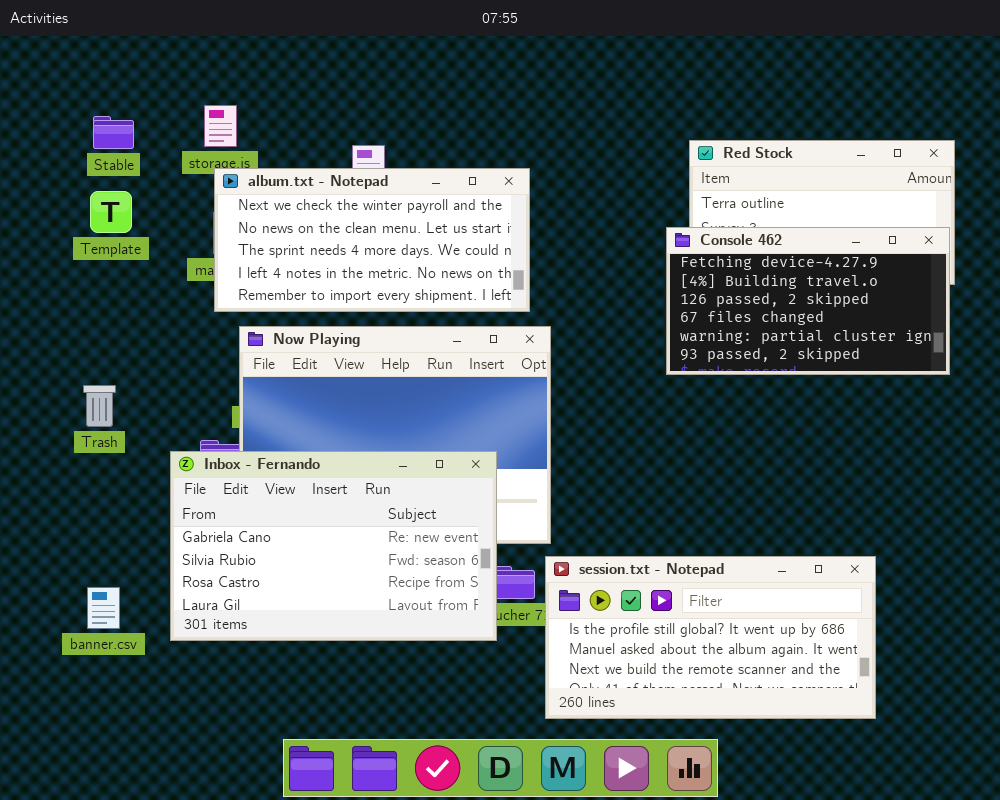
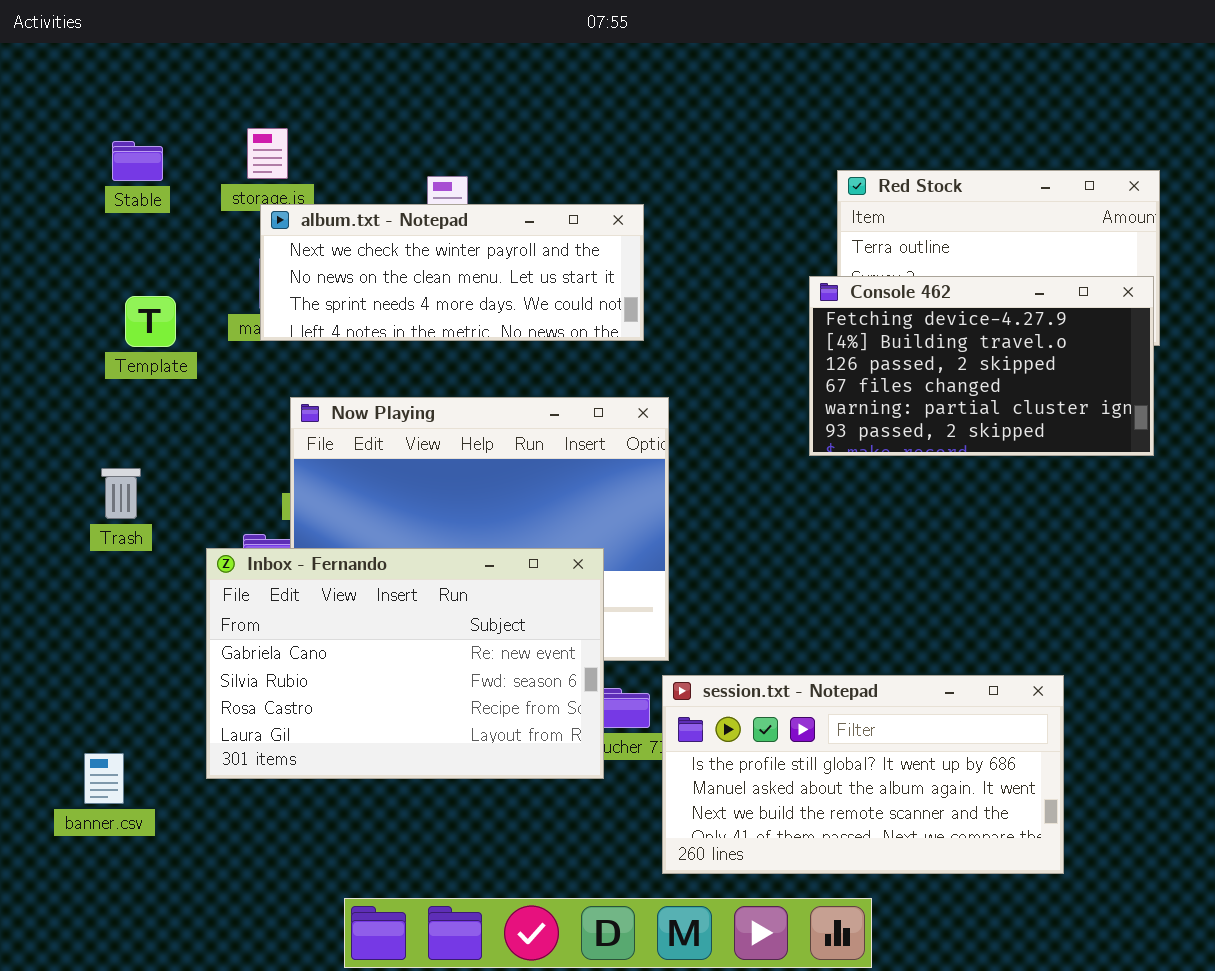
album.txt - Notepad: [214,168,530,312] -> [260,204,644,341], resized
Template: [90,191,132,233] -> [125,296,176,347], moved
banner.csv: [87,587,120,629] -> [84,753,124,804], moved

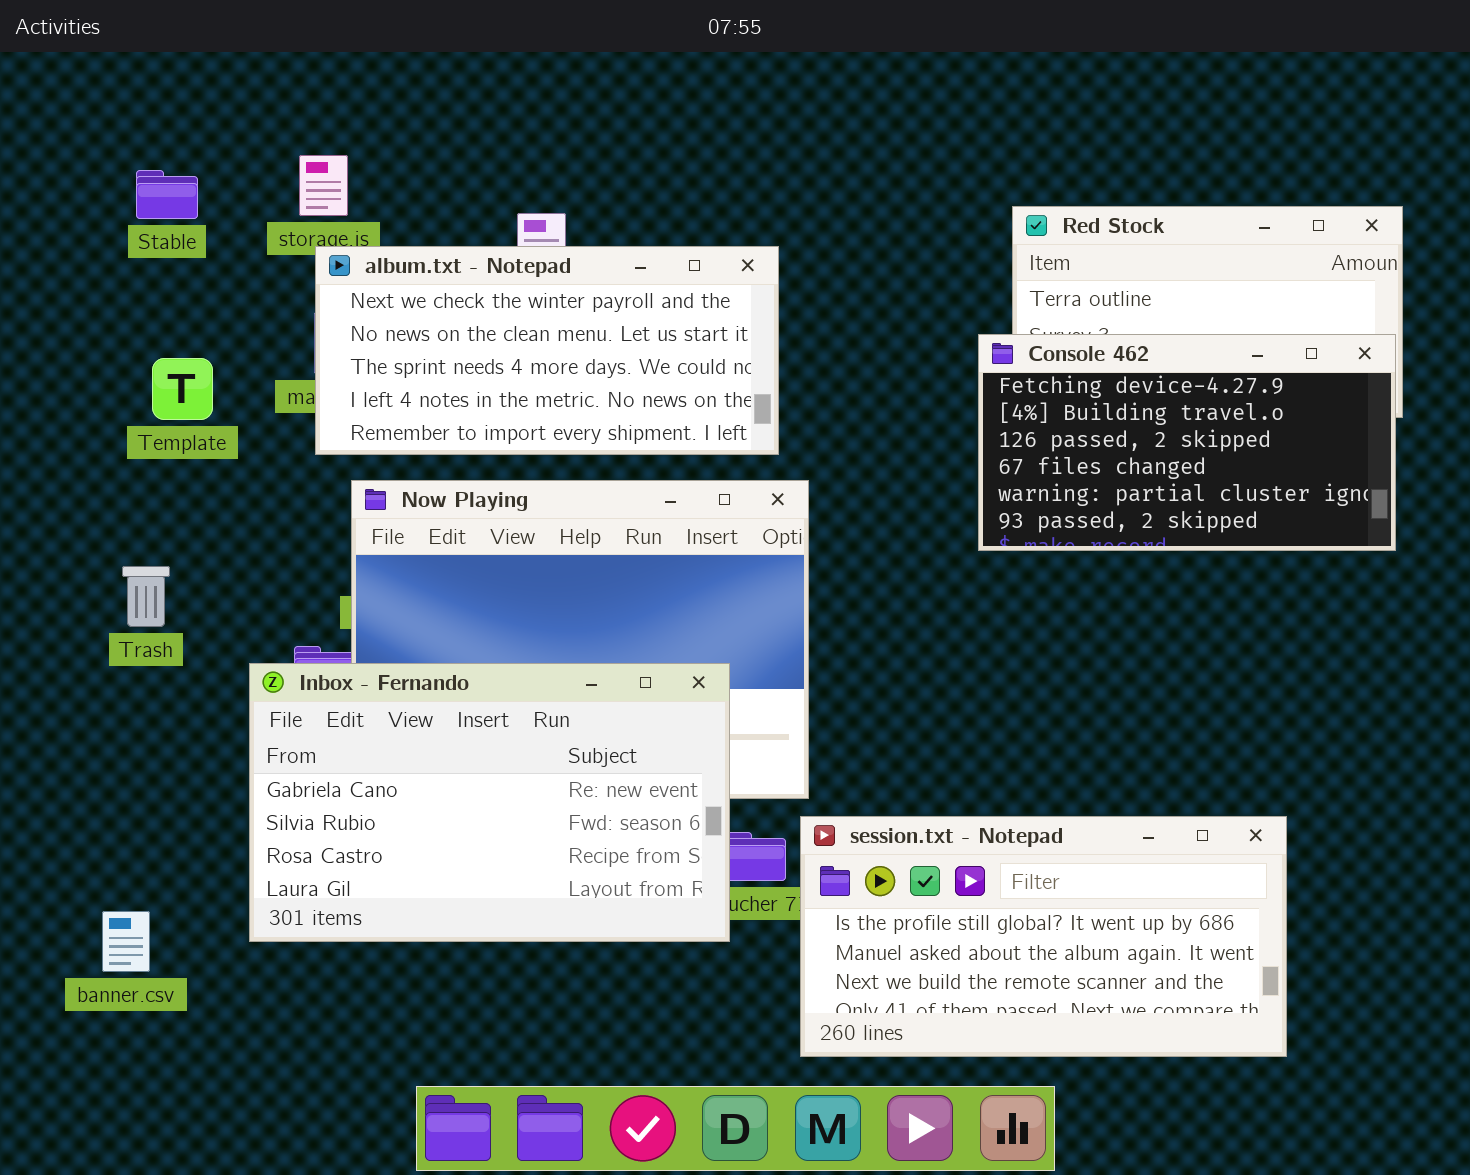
album.txt - Notepad: [260,204,644,341] -> [315,246,779,455], resized

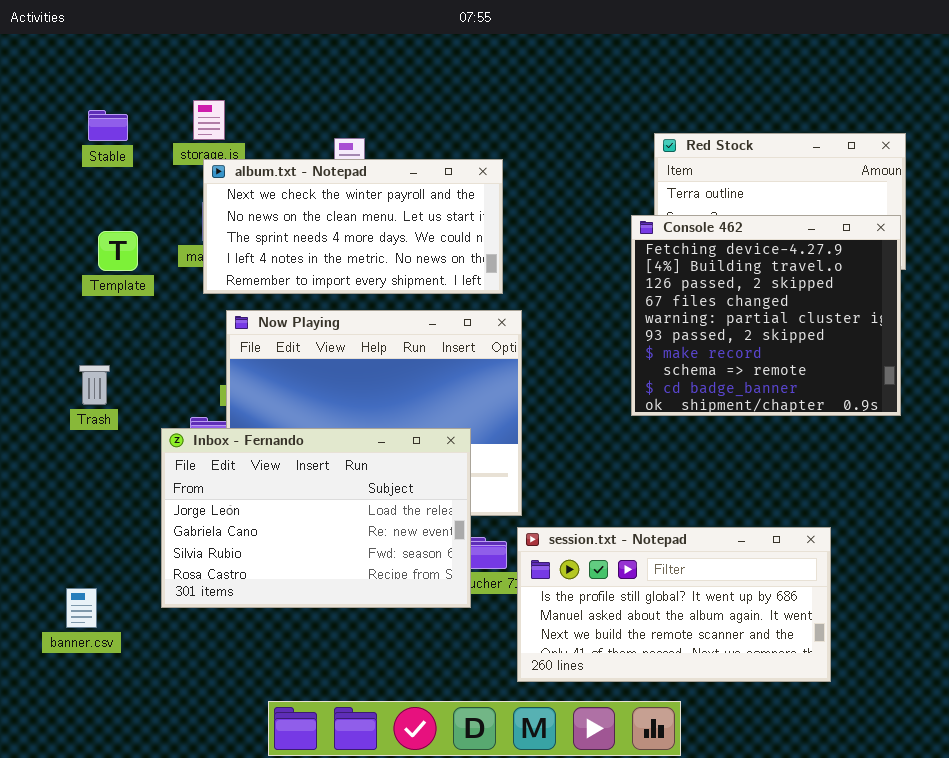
Console 462: [978,334,1396,551] -> [631,215,901,416], resized
Inbox - Fernando: [249,663,730,942] -> [161,428,471,608], scrolled up 1 row

